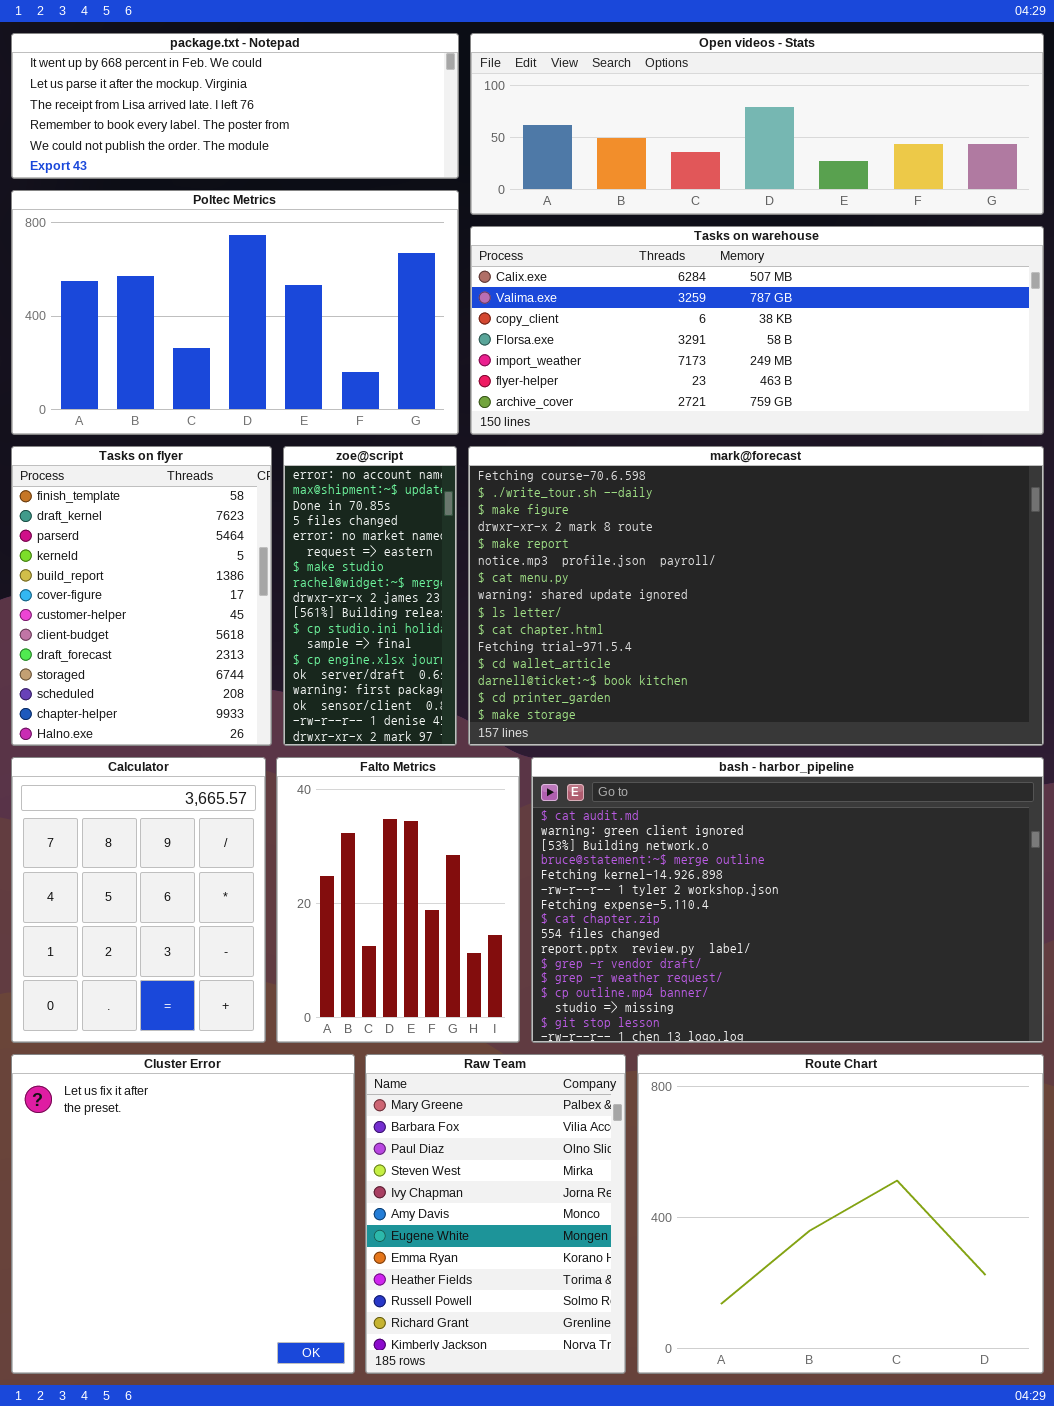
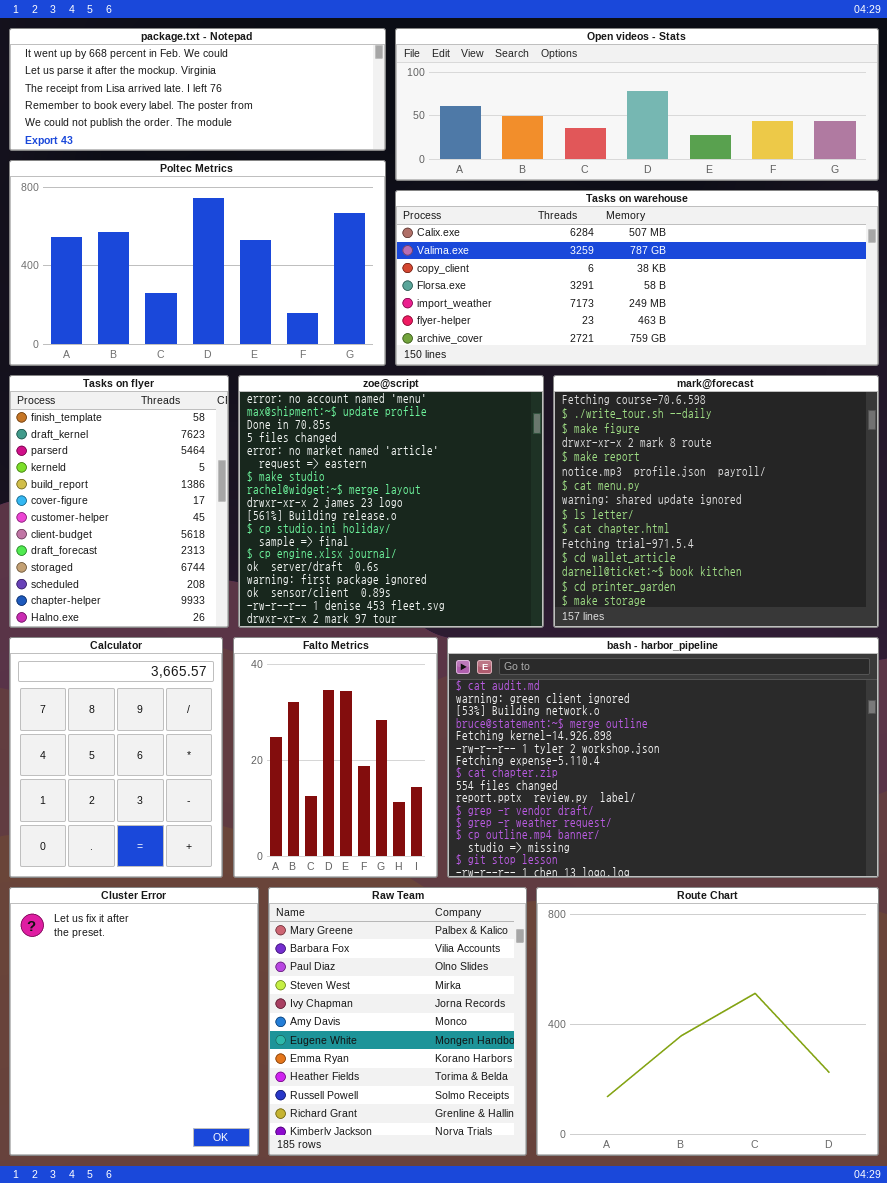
zoe@script: [283,446,457,746] -> [238,375,544,628], resized
mark@forecast: [468,446,1044,746] -> [553,375,879,628], resized
Cluster Error: [11,1054,355,1374] -> [9,887,259,1156], resized
Raw Team: [365,1054,626,1374] -> [268,887,527,1156], resized

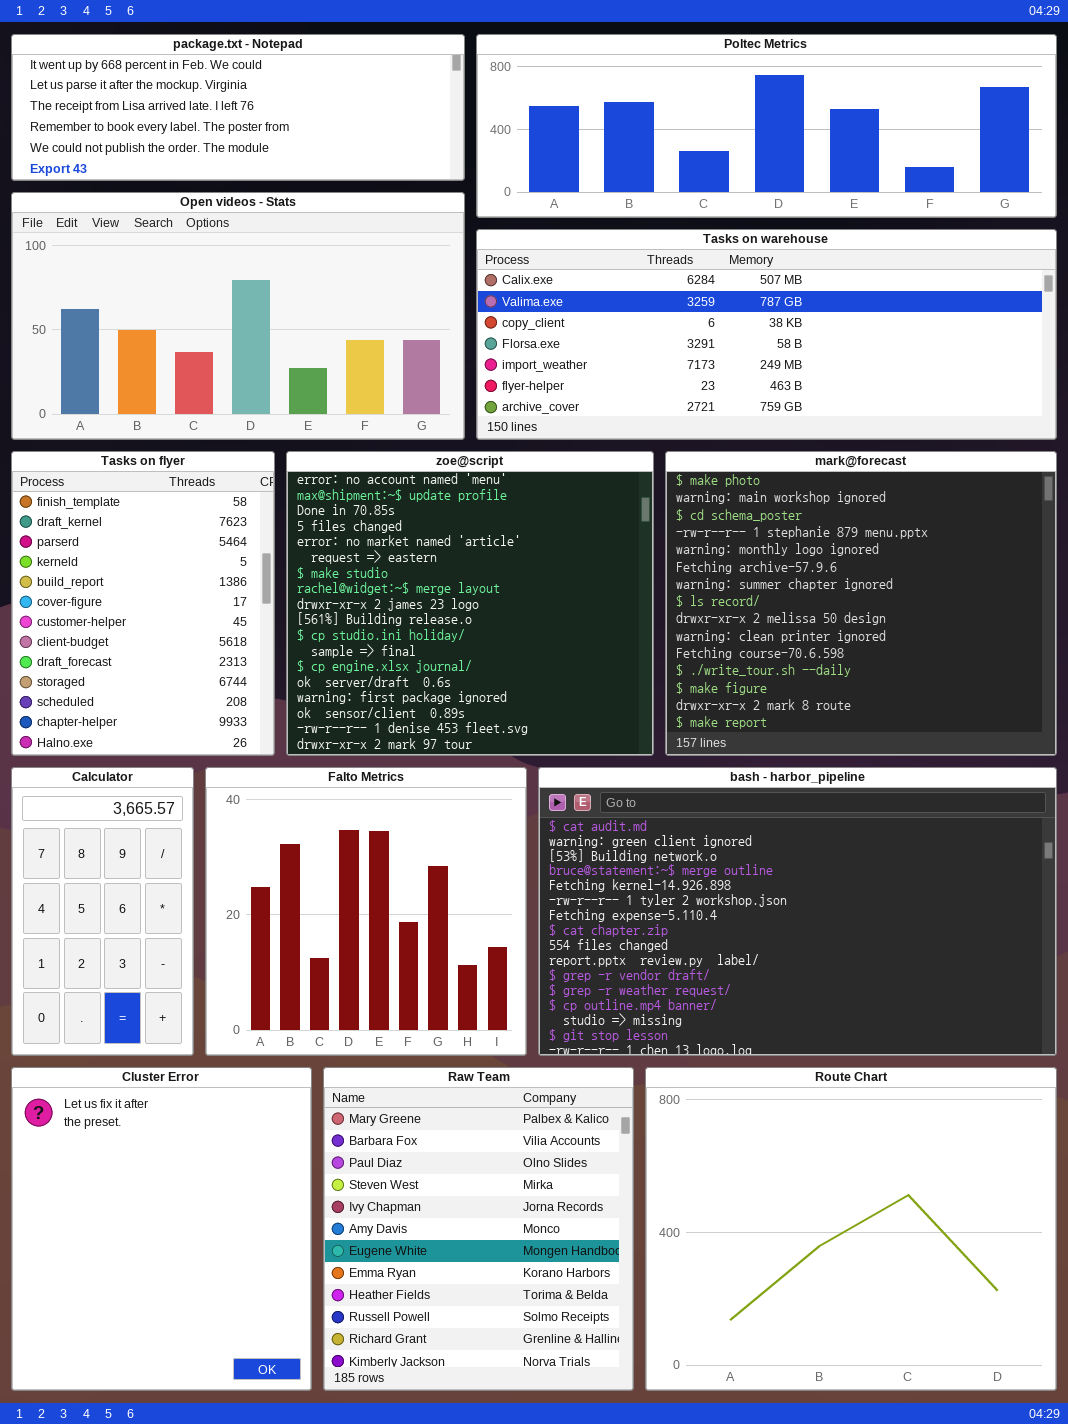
Open videos - Stats: [395,28,879,181] -> [11,192,465,440], moved, resized
Poltec Metrics: [9,160,386,366] -> [476,34,1057,218], moved, resized
mark@forecast: [553,375,879,628] -> [665,451,1057,756], scrolled up 10 rows
Calculator: [9,637,223,878] -> [11,767,194,1056], resized
Falto Metrics: [233,637,438,878] -> [205,767,527,1056], resized

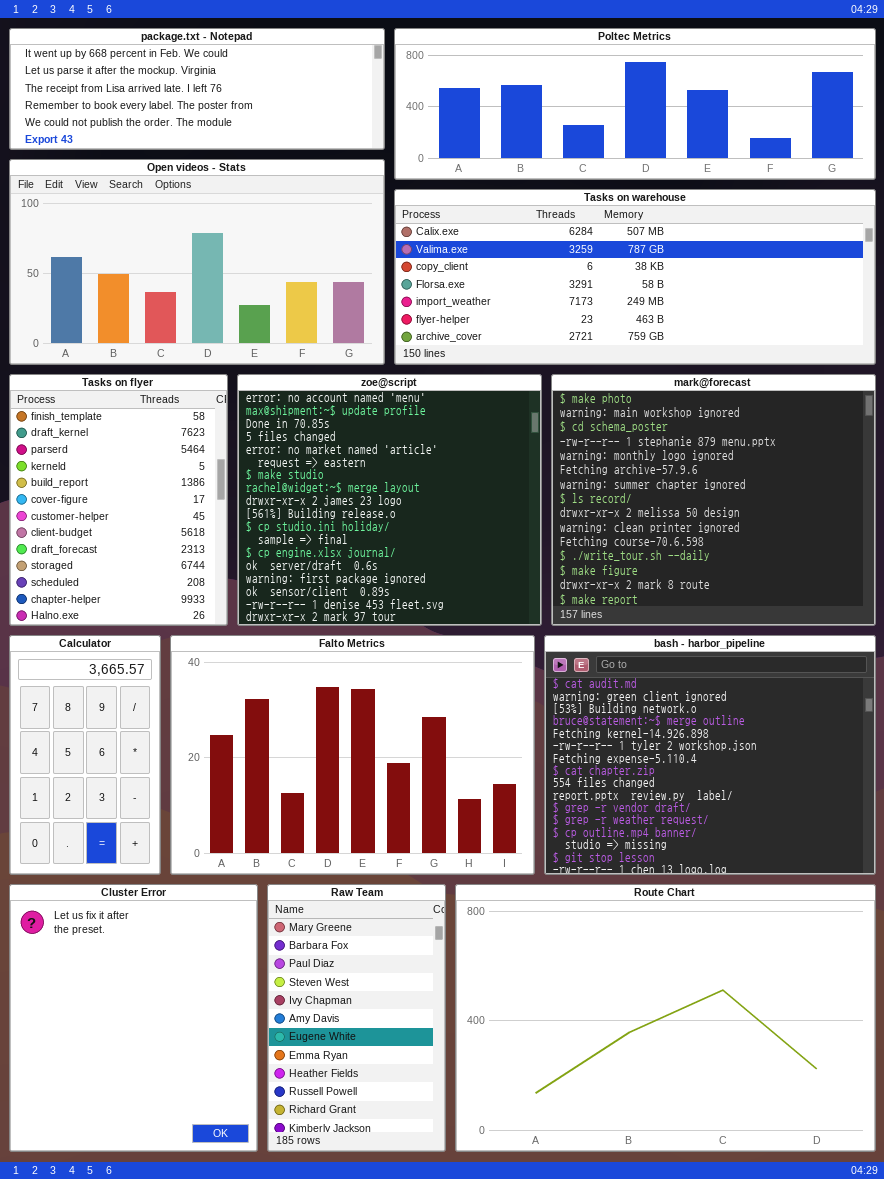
Falto Metrics: [205,767,527,1056] -> [170,635,535,875], resized
bash - harbor_pipeline: [538,767,1057,1056] -> [544,635,876,875], resized
Raw Team: [323,1067,634,1391] -> [267,884,446,1152], resized
Route Chart: [645,1067,1057,1391] -> [455,884,876,1152], resized

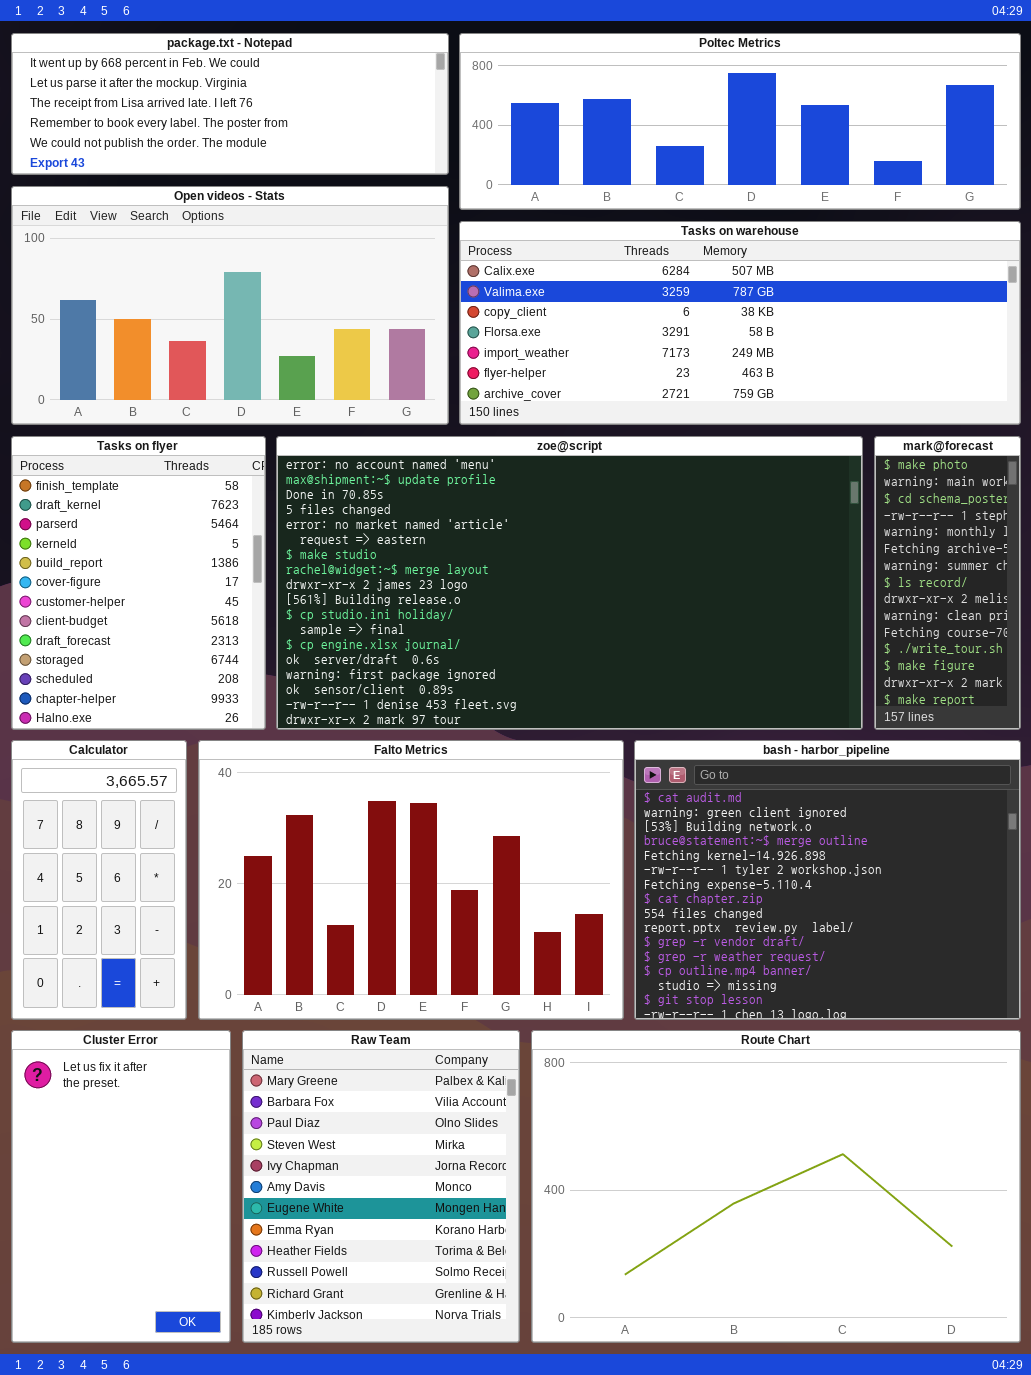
zoe@script: [237,374,542,626] -> [276,436,863,730], resized
mark@forecast: [551,374,876,626] -> [874,436,1021,730], resized
Cluster Error: [9,884,258,1152] -> [11,1030,231,1343], resized
Raw Team: [267,884,446,1152] -> [242,1030,520,1343], resized

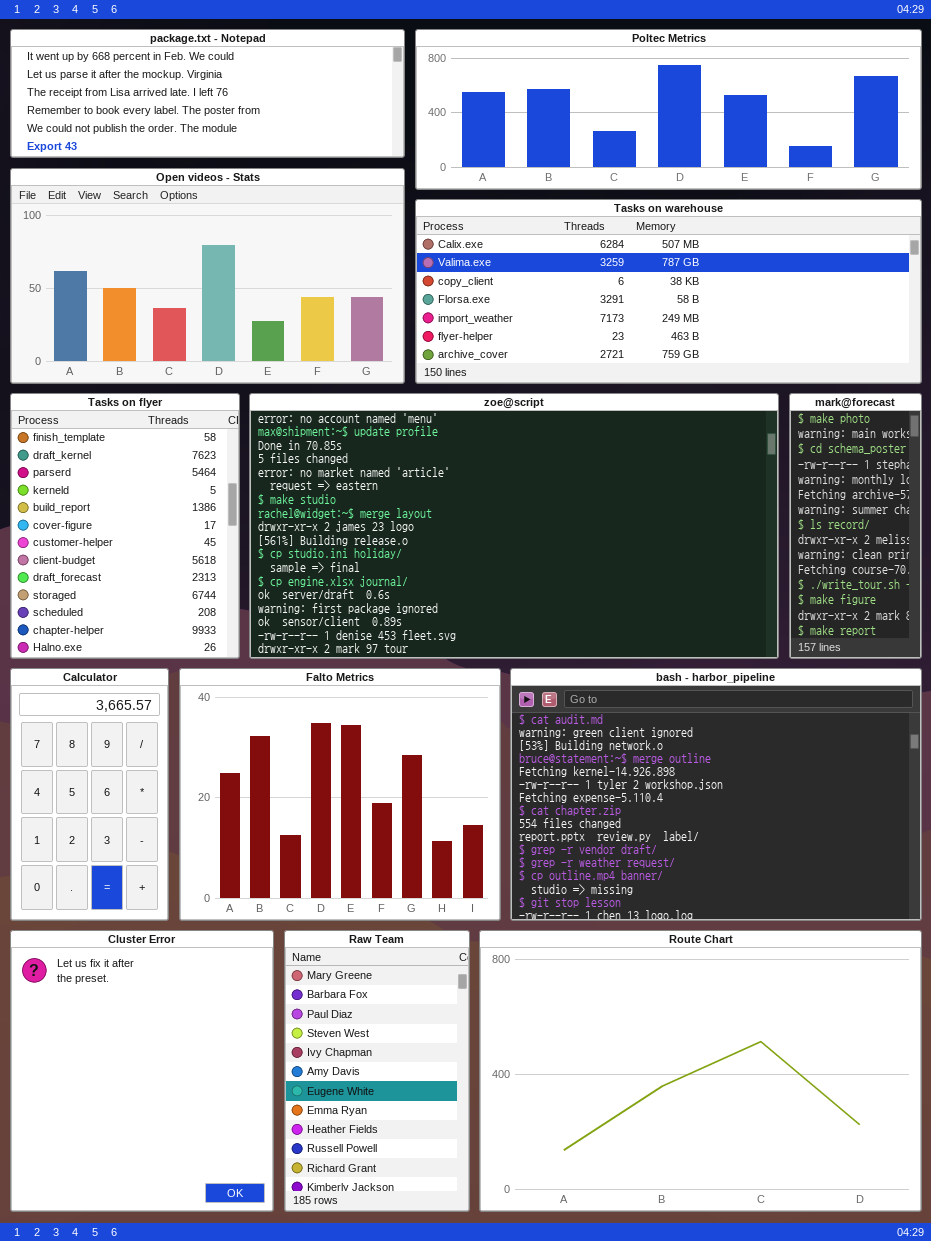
Falto Metrics: [198,740,624,1020] -> [179,668,501,921], resized
bash - harbor_pipeline: [634,740,1021,1020] -> [510,668,922,921], resized
Cluster Error: [11,1030,231,1343] -> [10,930,274,1212], resized
Raw Team: [242,1030,520,1343] -> [284,930,470,1212], resized

